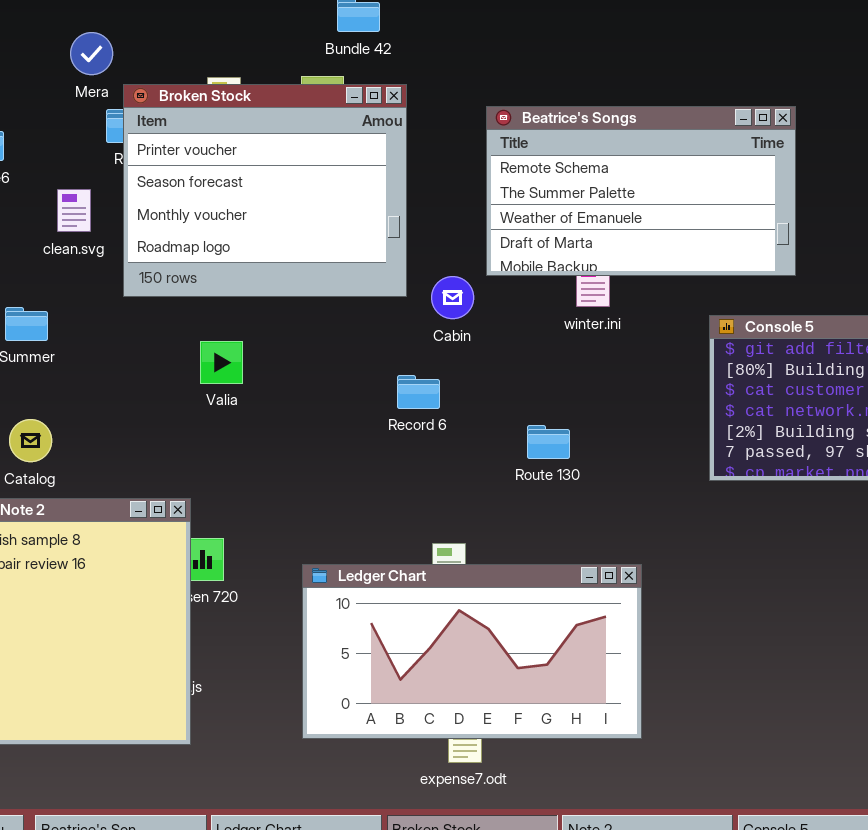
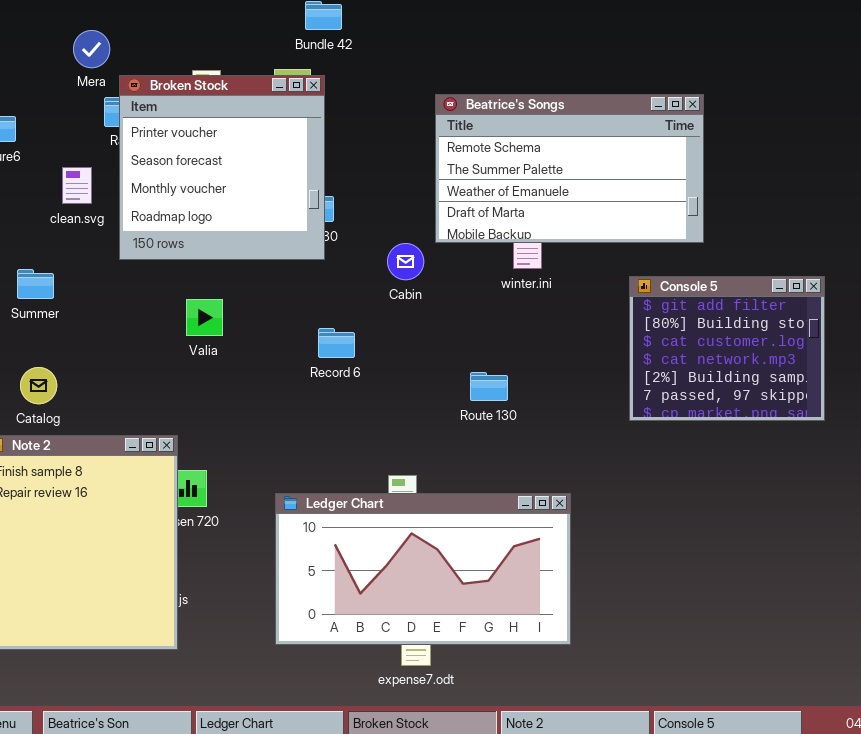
Broken Stock: [123,84,407,297] -> [119,75,325,260], resized
Record 6: [397,375,440,409] -> [318,328,355,358], moved

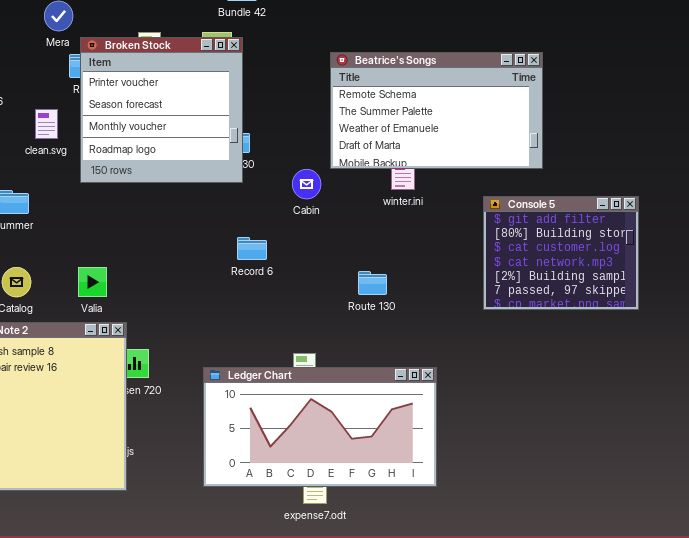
Valia: [186,299,223,336] -> [78,267,107,297], moved

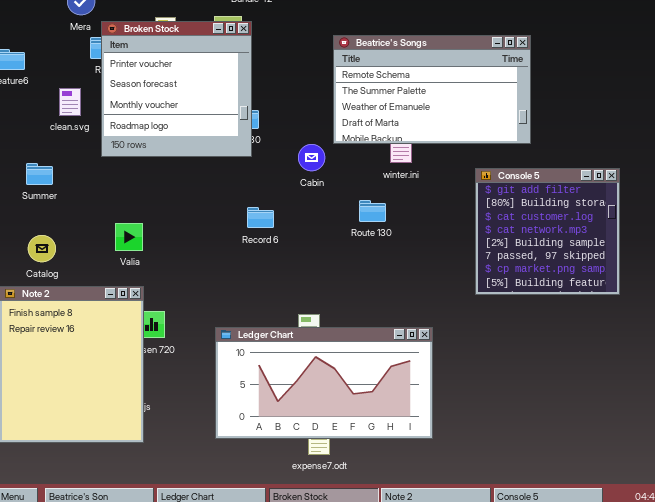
Console 5: [483,196,639,310] -> [475,168,620,295], resized
Valia: [78,267,107,297] -> [115,223,143,251], moved
Route 130: [358,271,387,295] -> [359,200,386,222], moved

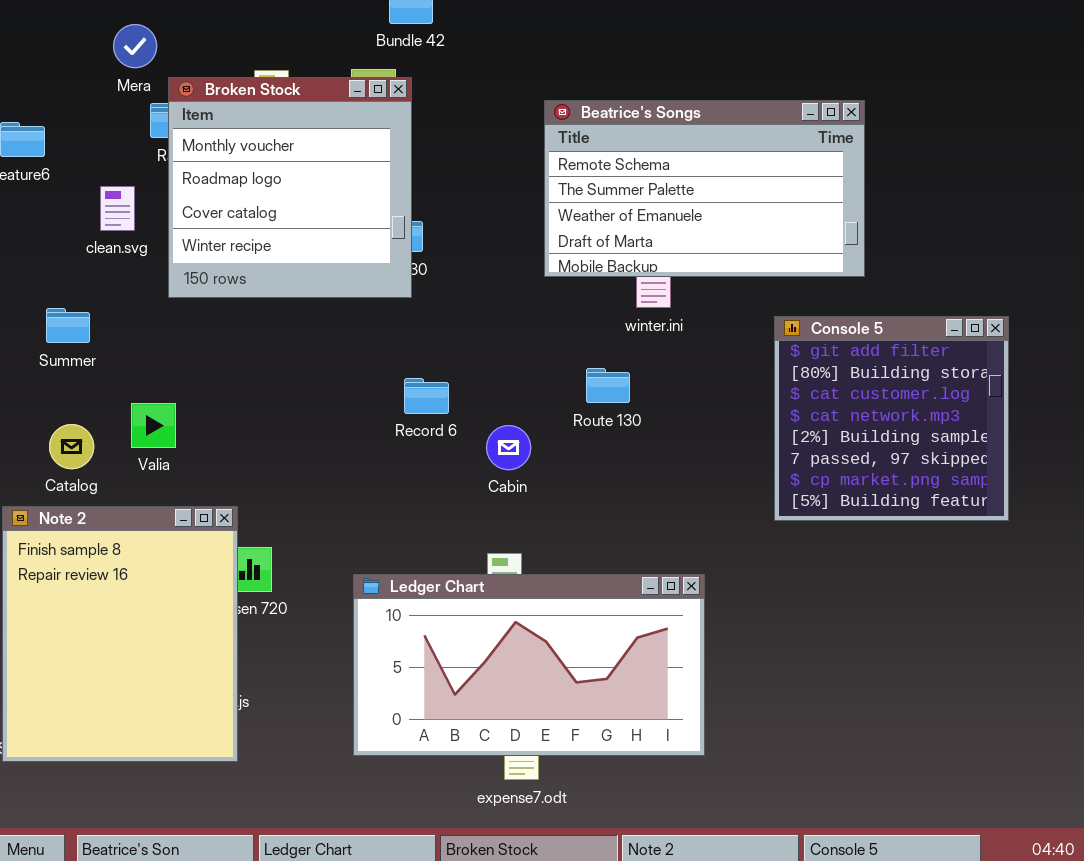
Broken Stock: [101,21,252,157] -> [168,77,412,298], scrolled down 2 rows
Cabin: [298,144,325,171] -> [486,425,531,470], moved
Valia: [115,223,143,251] -> [131,403,176,448], moved

